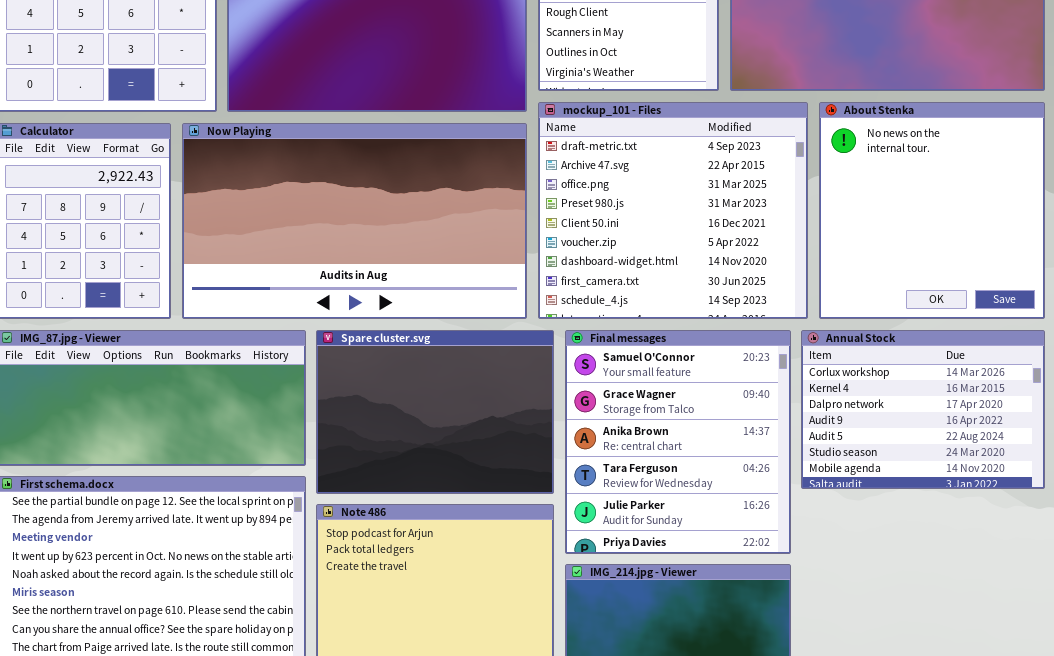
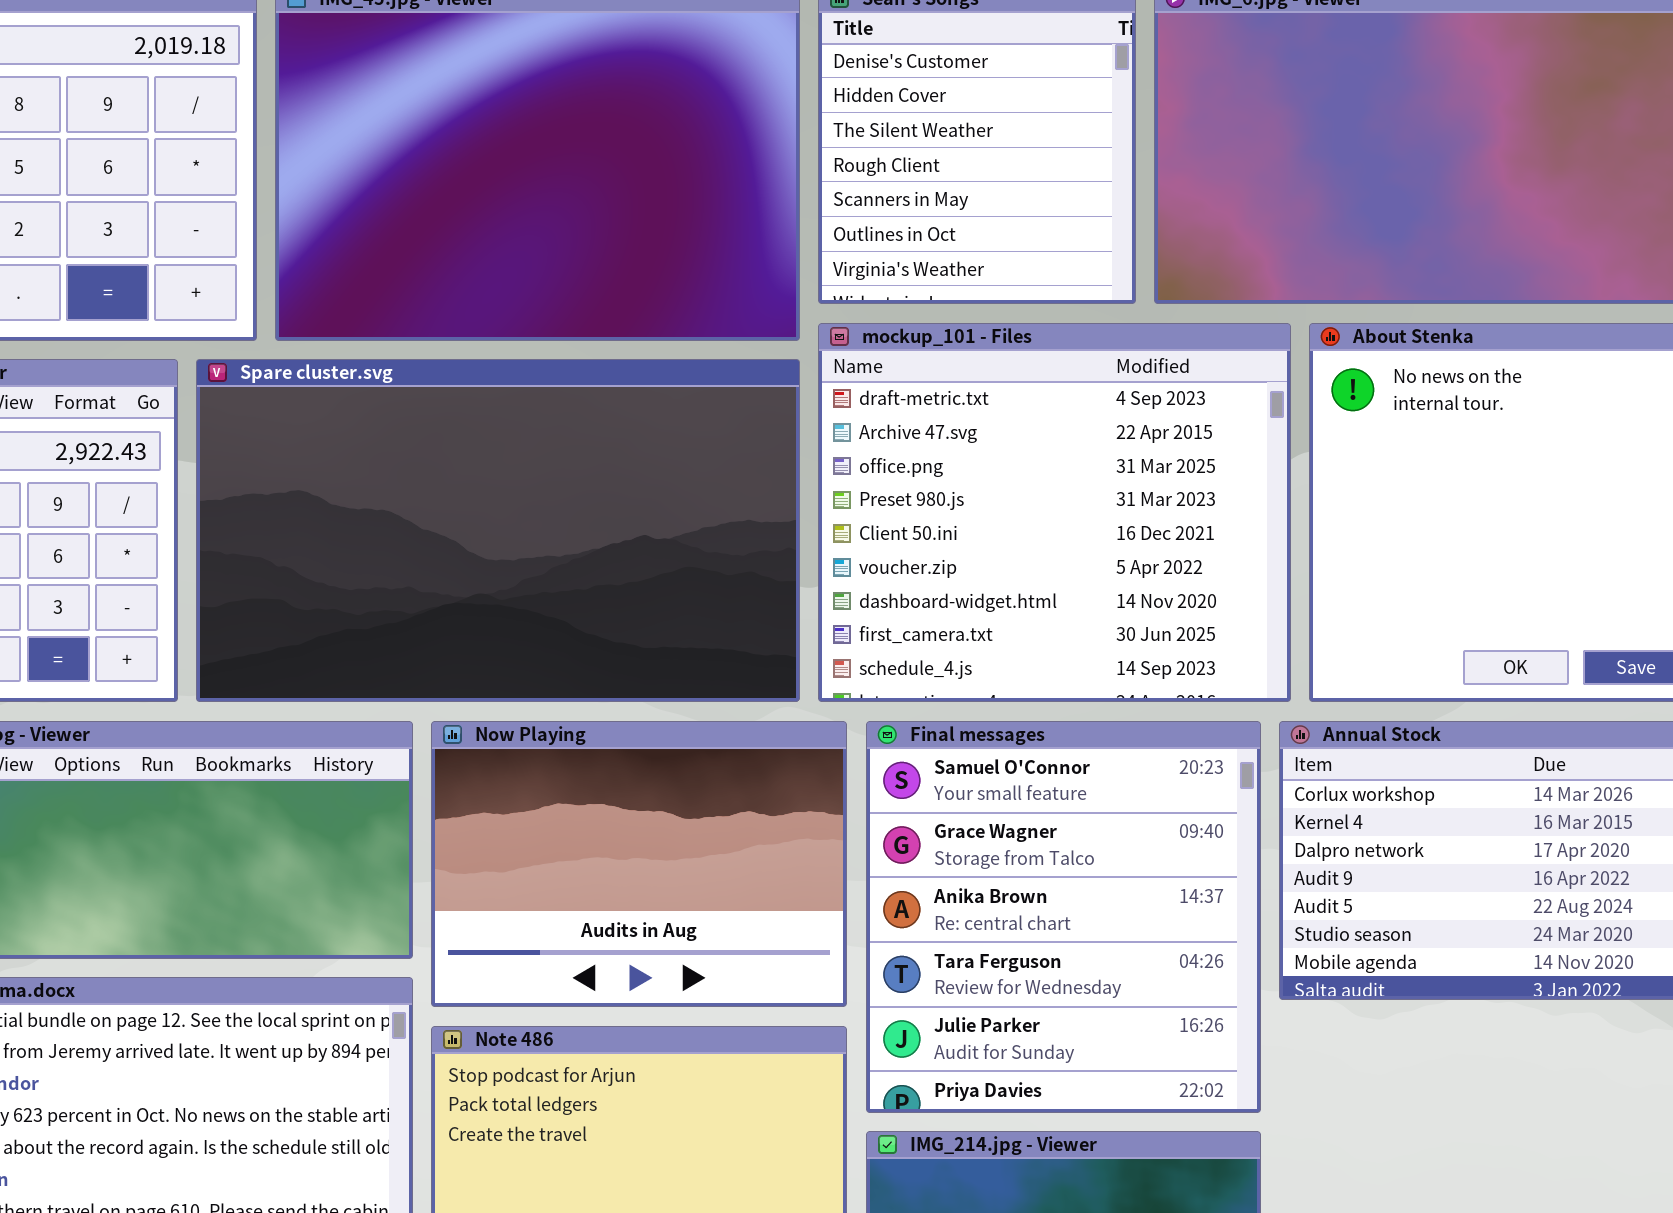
Now Playing: [182,123,527,319] -> [431,721,847,1007], moved, resized
Spare cluster.svg: [316,330,554,494] -> [196,359,800,702], moved, resized

